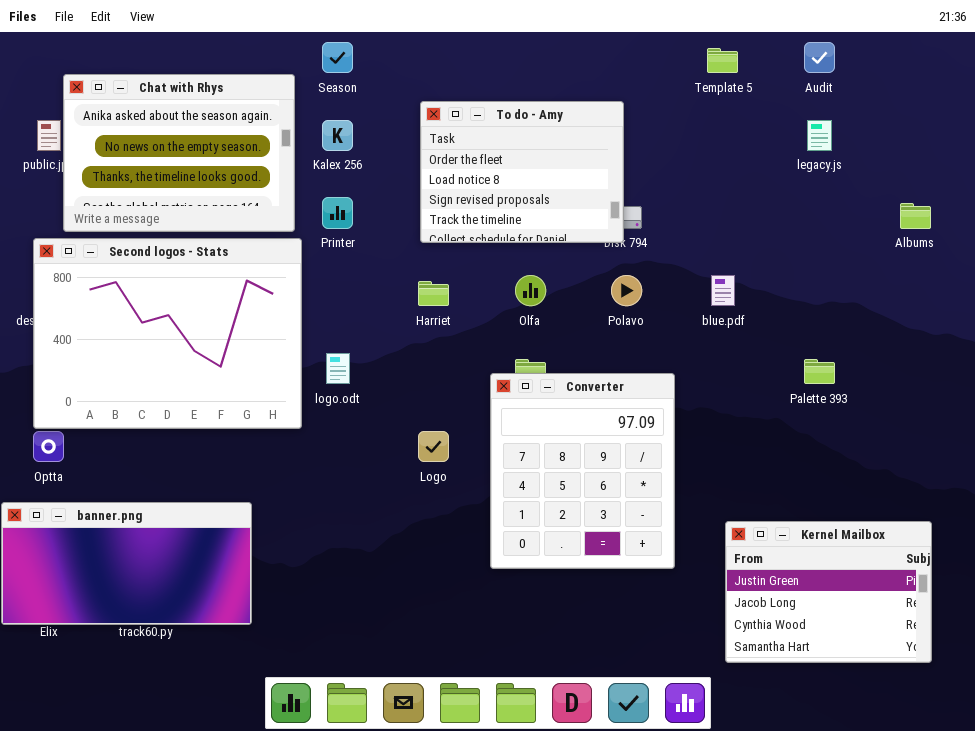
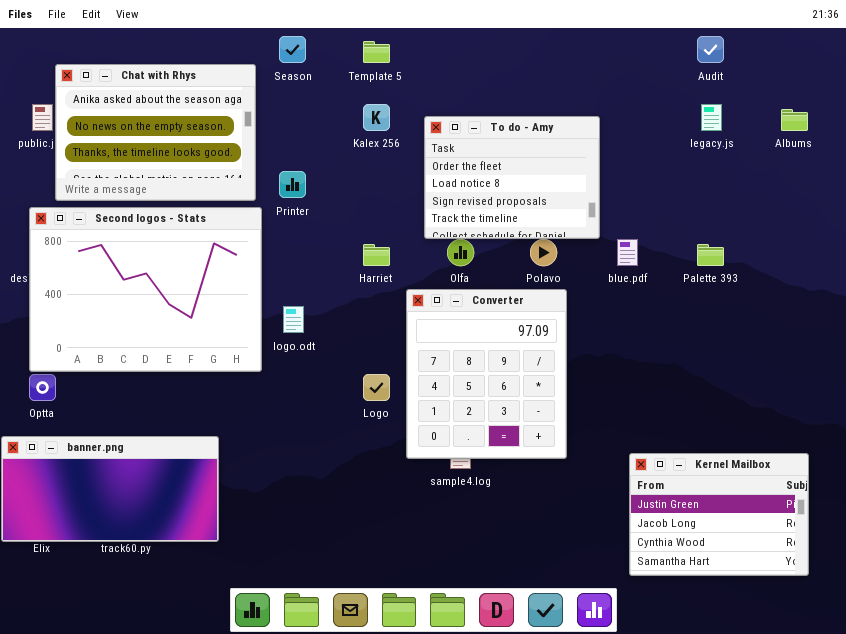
Template 5: [707,48,738,73] -> [363,41,390,63], moved
To do - Amy: [420,101,624,243] -> [424,116,600,239], moved
Kalex 256: [322,120,353,151] -> [363,104,390,131], moved
Albums: [900,203,931,229] -> [781,109,808,131], moved
Palette 393: [804,359,835,384] -> [697,244,724,266], moved
Converter: [490,373,675,569] -> [406,289,567,459], moved

